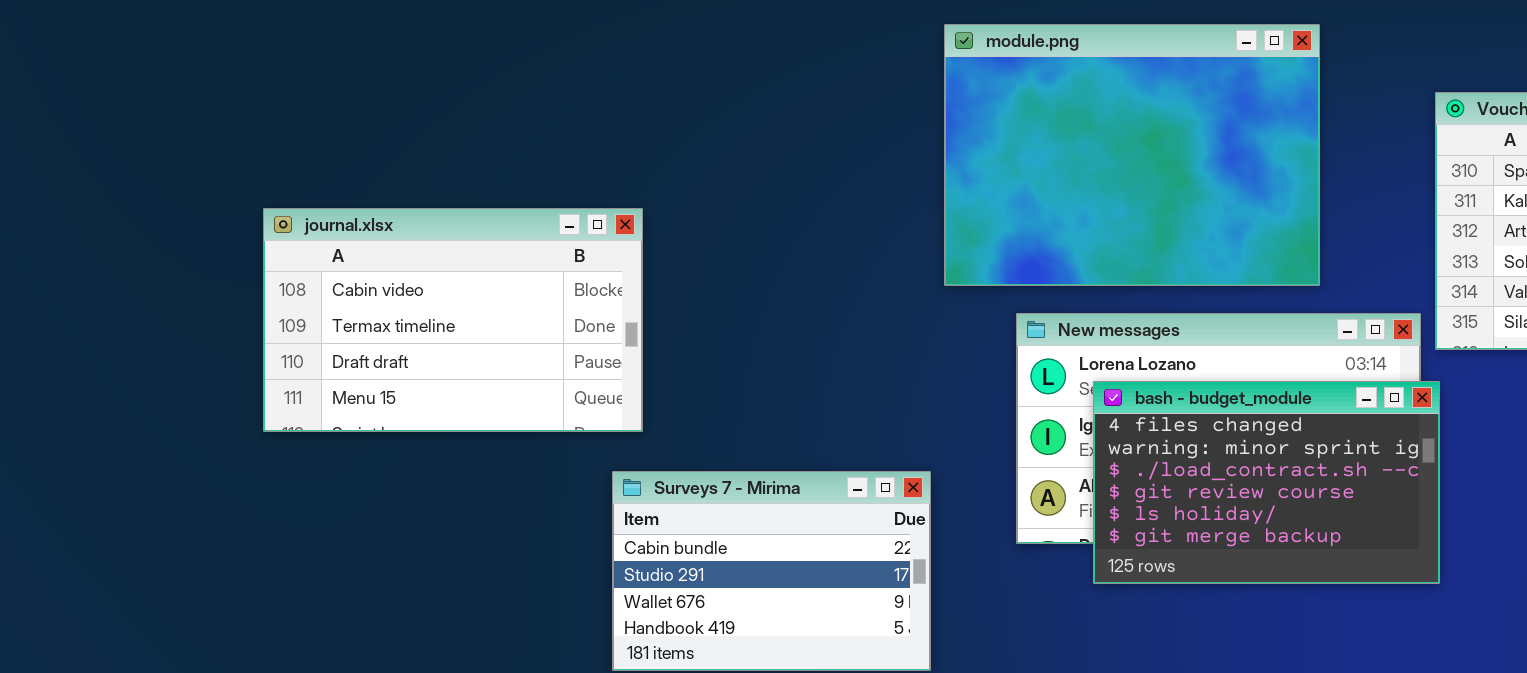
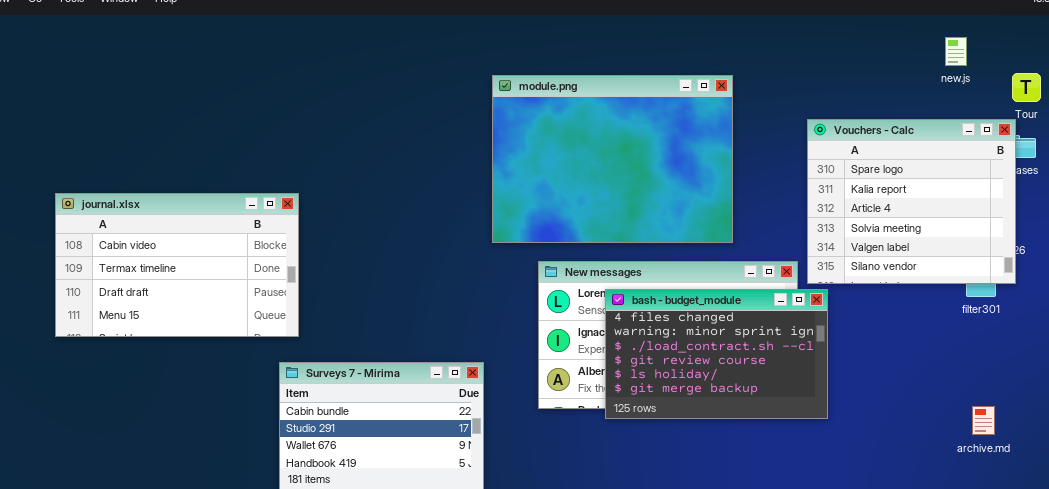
bash - budget_module: [1093,381,1440,584] -> [605,289,828,419], moved

